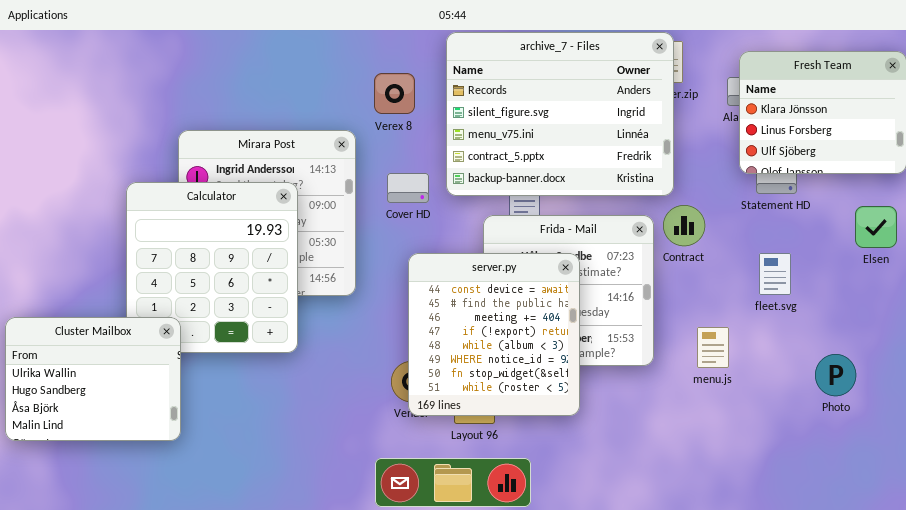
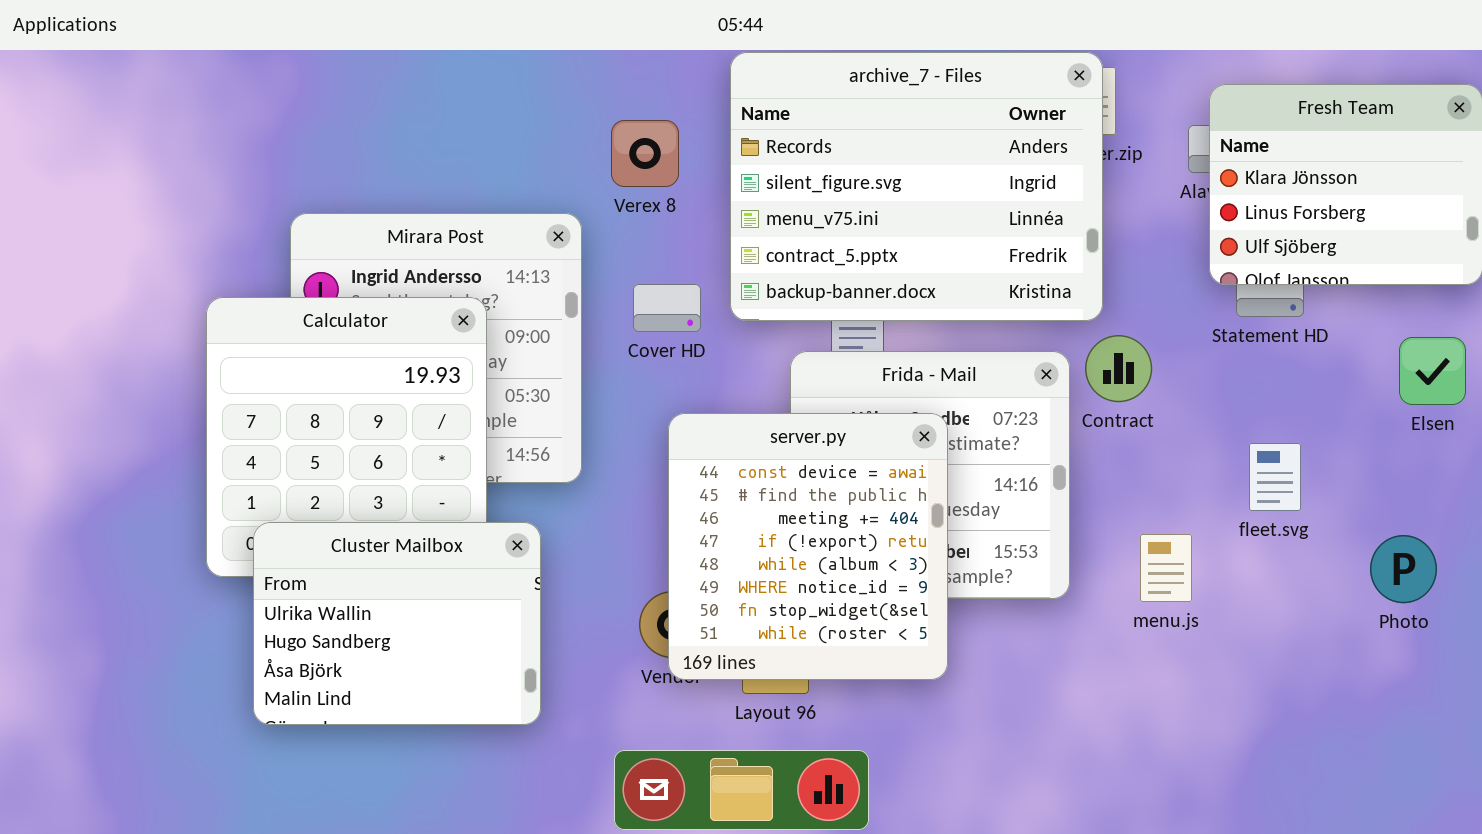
fleet.svg: [759,253,791,295] -> [1249,443,1301,511], moved
Cluster Mailbox: [5,317,181,441] -> [253,522,541,725], moved
Photo: [815,354,856,396] -> [1370,535,1437,603], moved

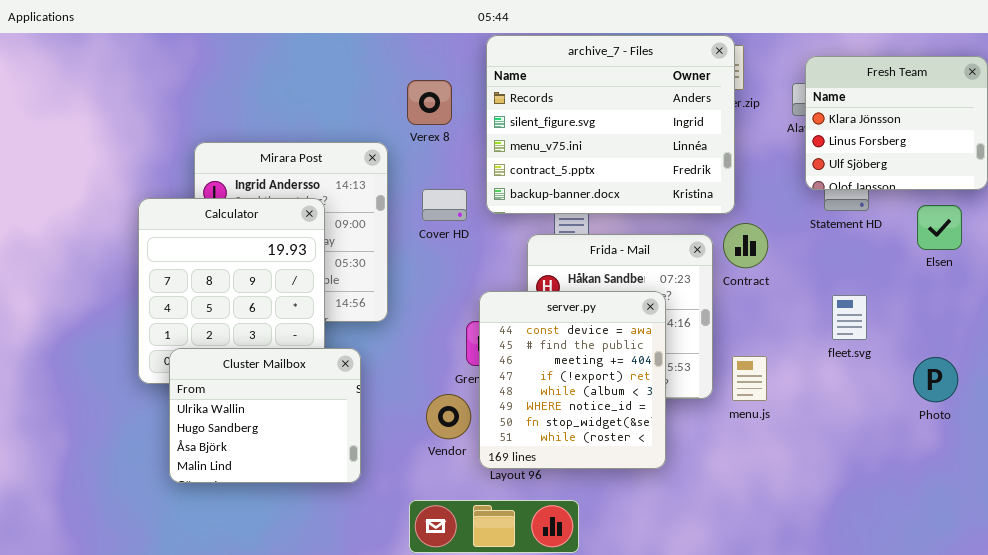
Elsen: [1399,337,1466,405] -> [917,205,962,250], moved
server.py: [668,413,948,680] -> [479,291,666,469], moved
menu.js: [1140,534,1192,602] -> [732,356,767,401], moved

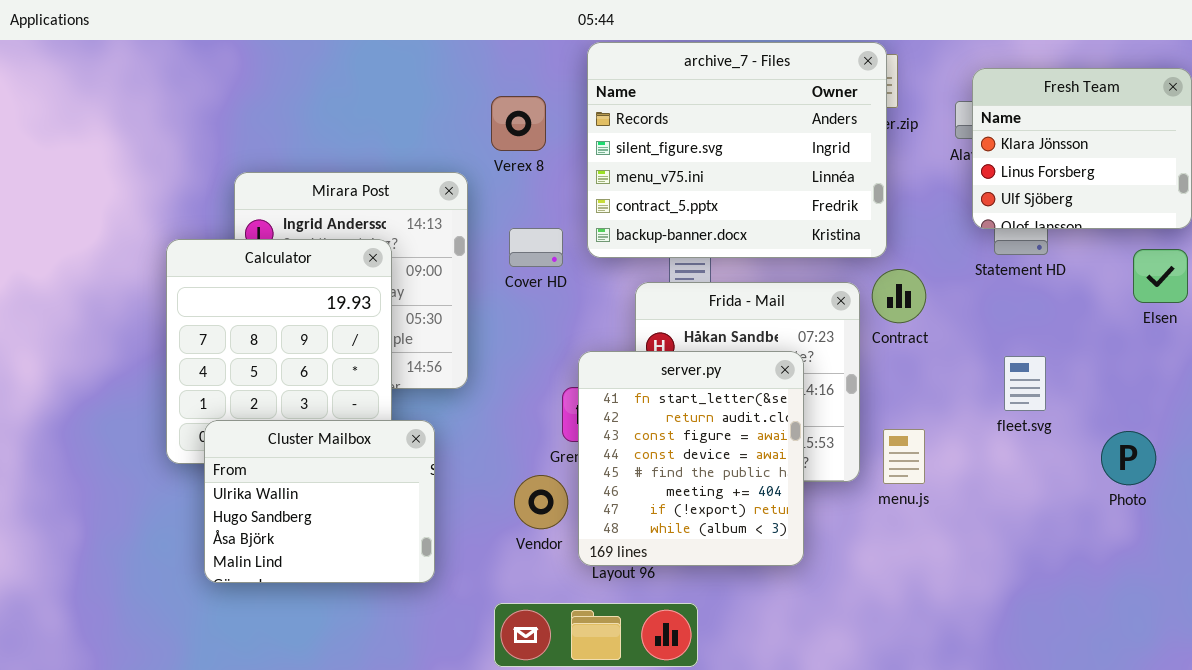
Elsen: [917,205,962,250] -> [1133,249,1188,303], moved
server.py: [479,291,666,469] -> [578,351,804,566], scrolled up 3 rows

